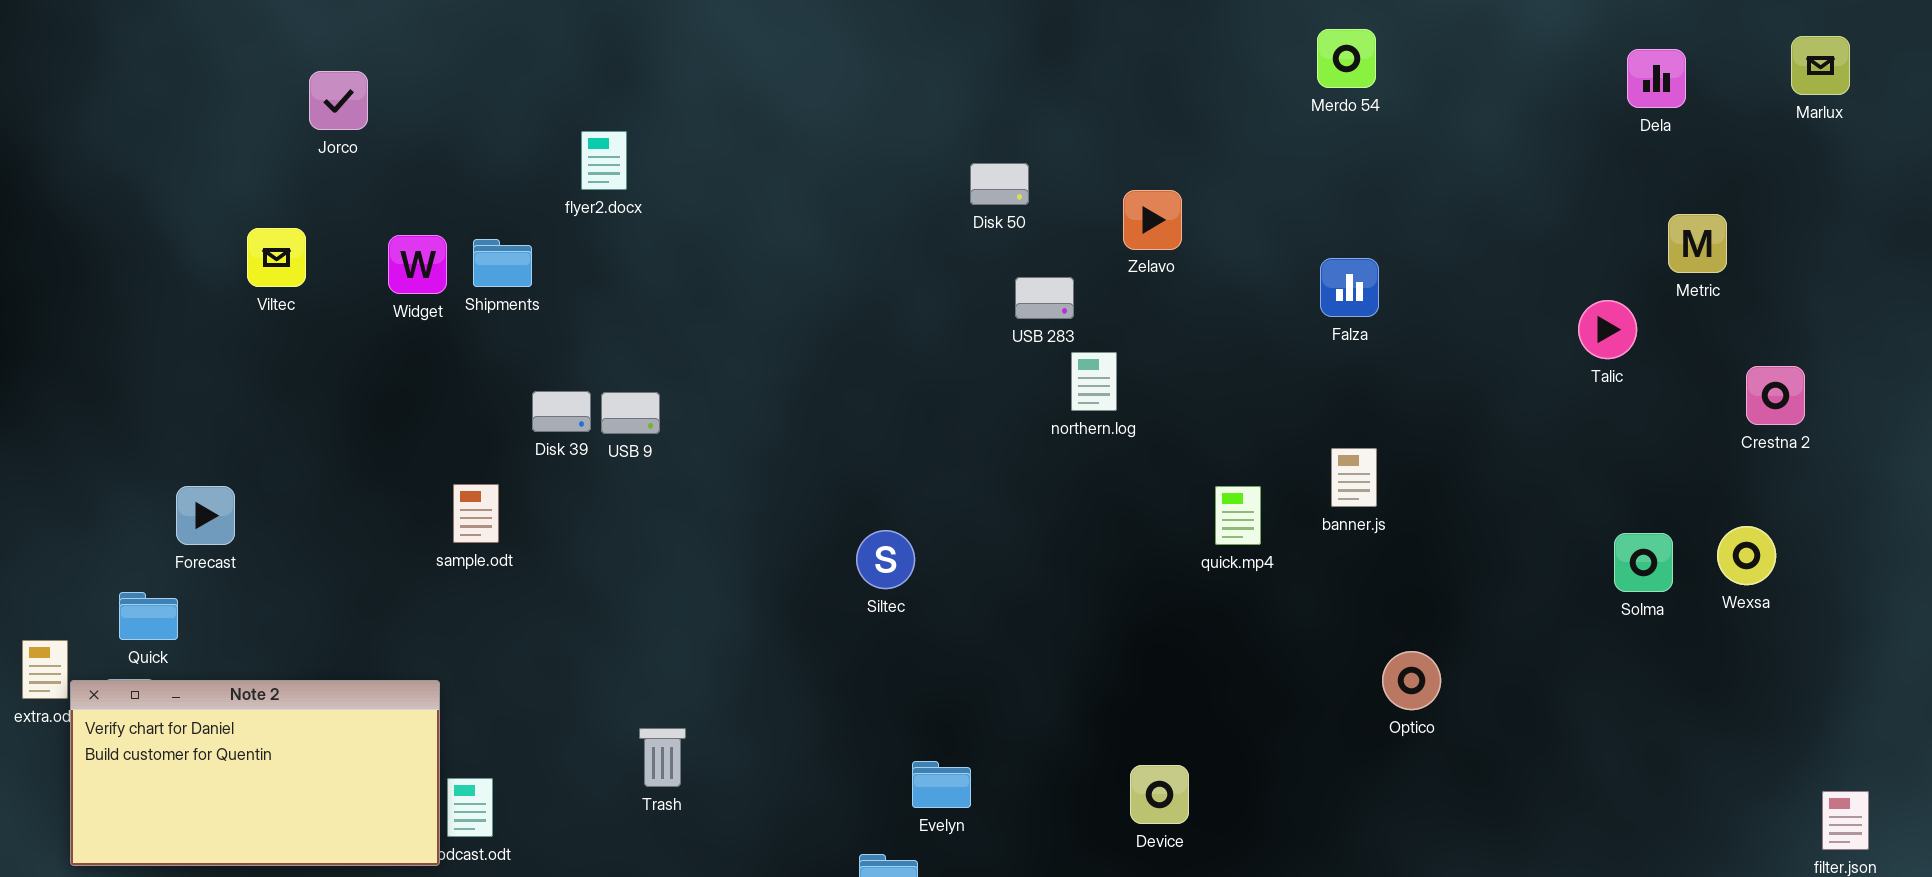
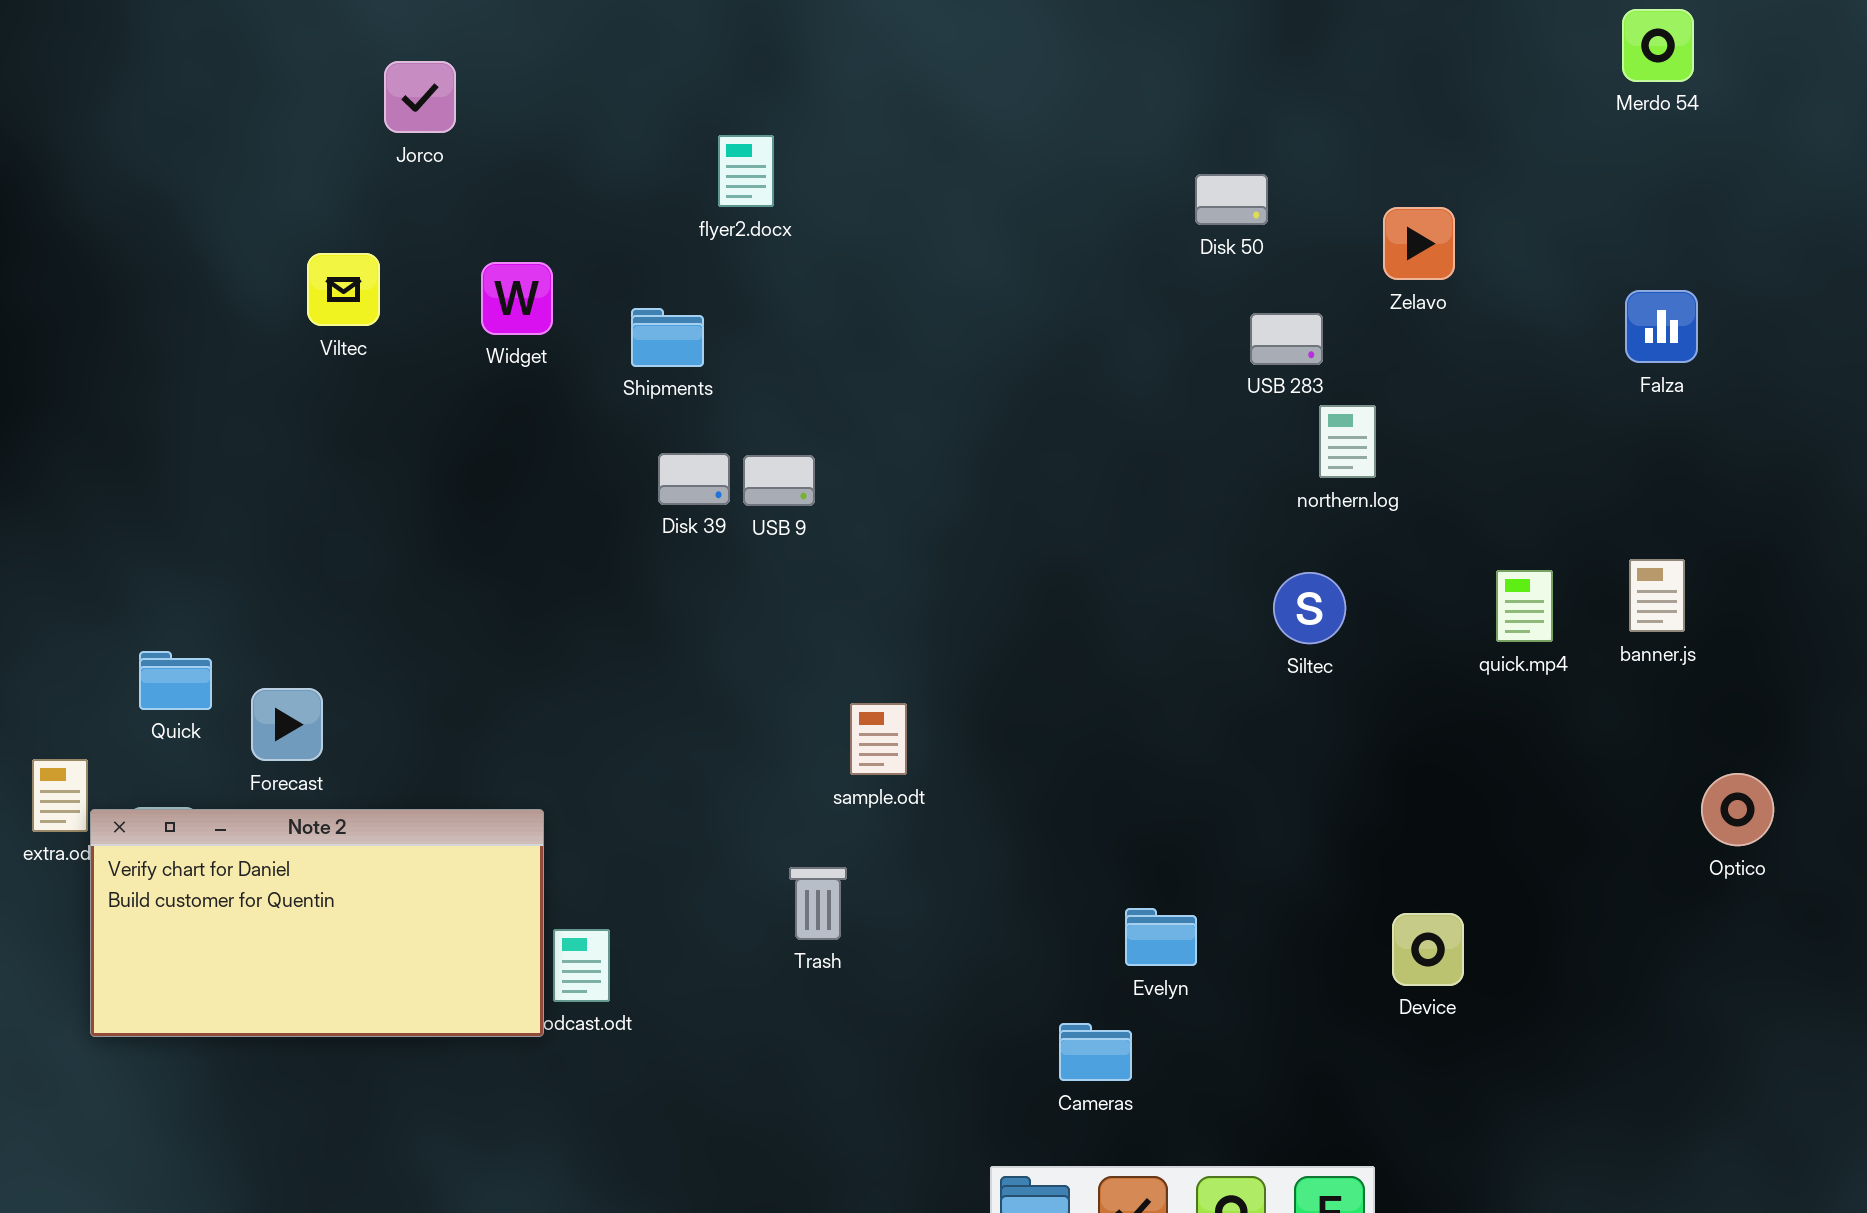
Shipments: [473,239,532,287] -> [631,308,704,367], moved
banner.js: [1331,448,1377,507] -> [1629,559,1685,632], moved
sample.odt: [453,484,499,543] -> [850,703,907,775], moved
Forecast: [176,486,235,545] -> [251,688,323,761], moved
Siltec: [856,530,915,589] -> [1273,572,1346,644], moved
Quick: [119,592,178,640] -> [139,651,212,710], moved

